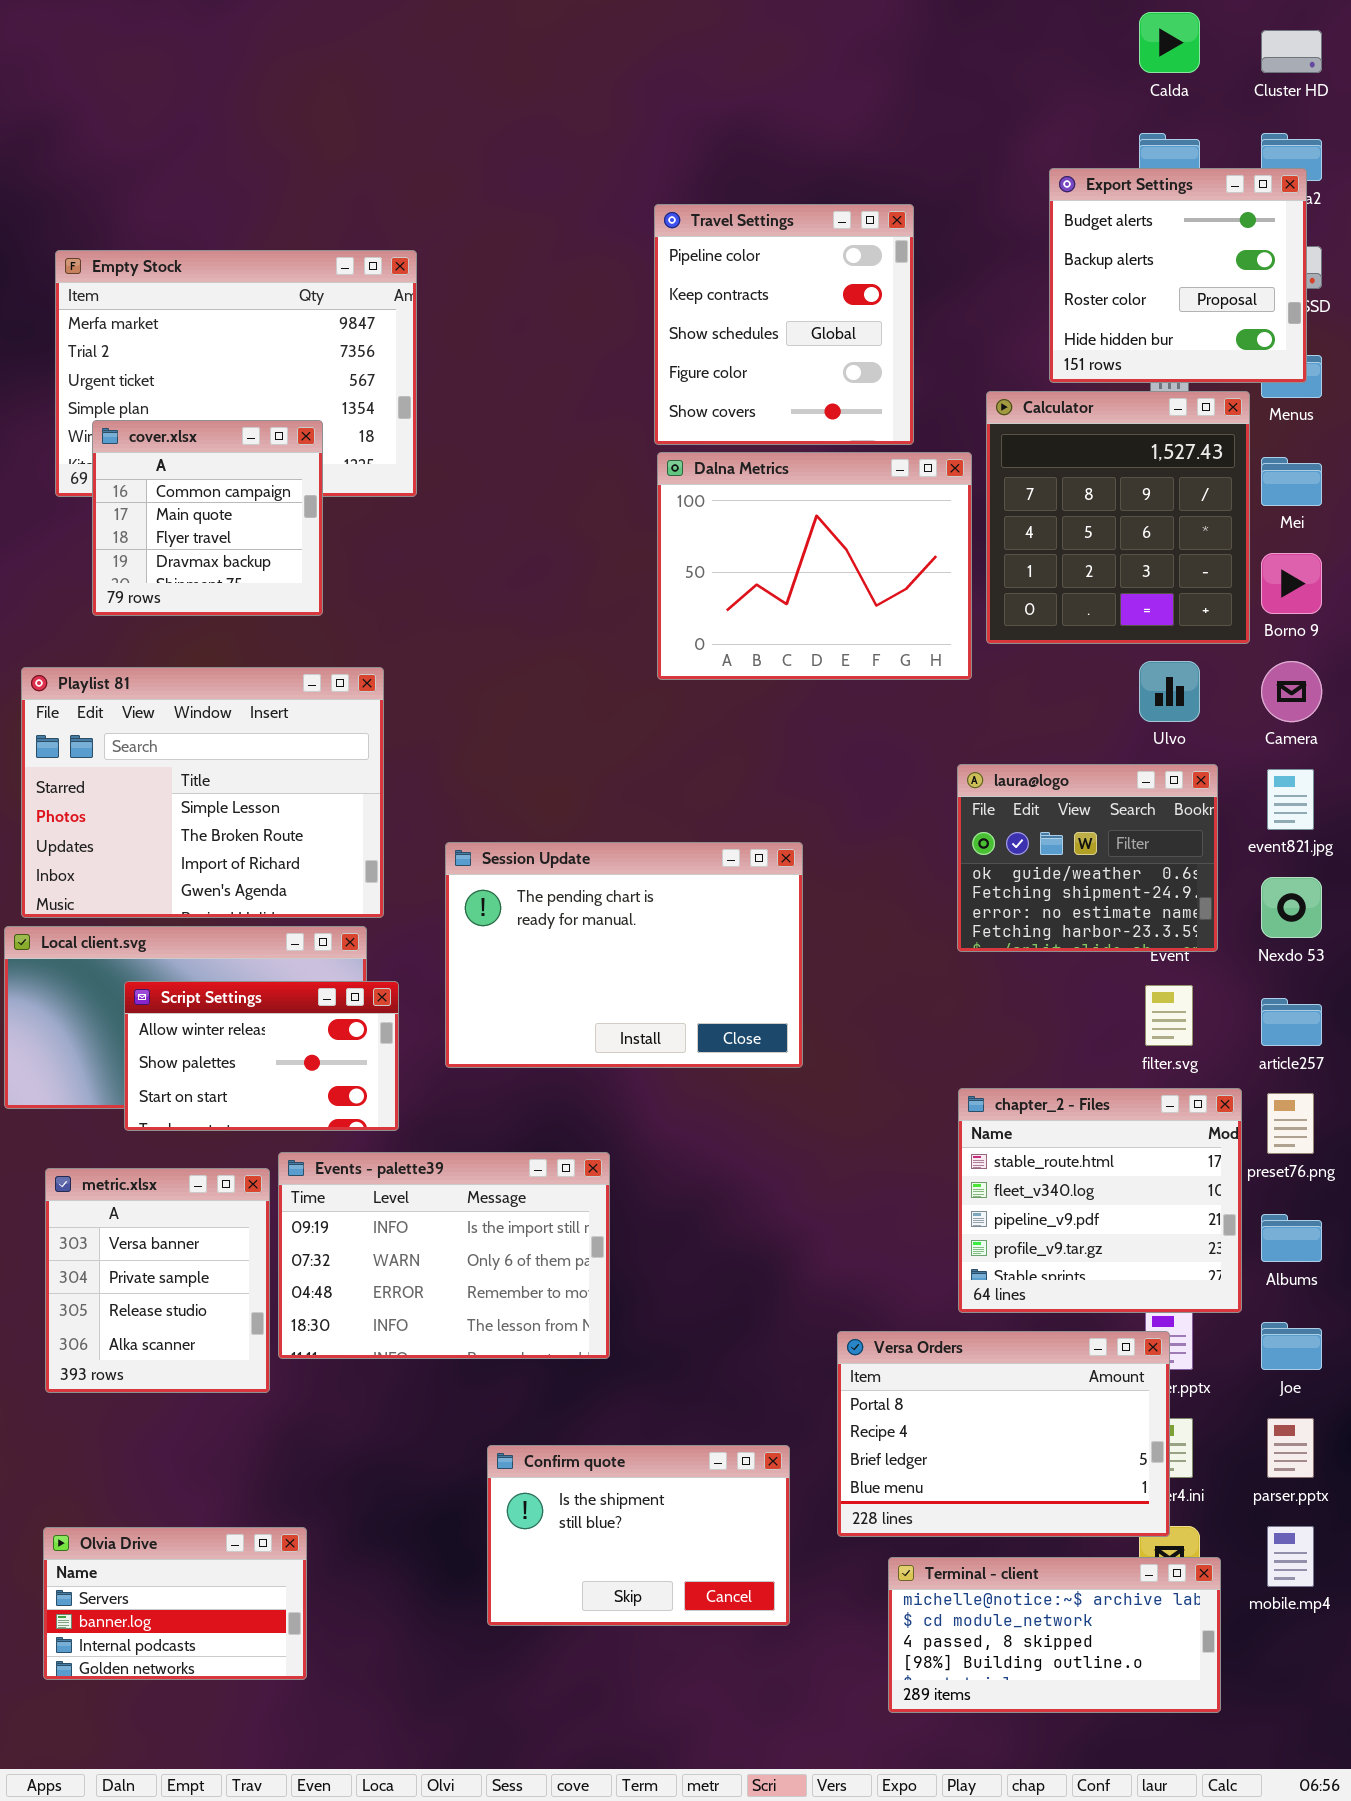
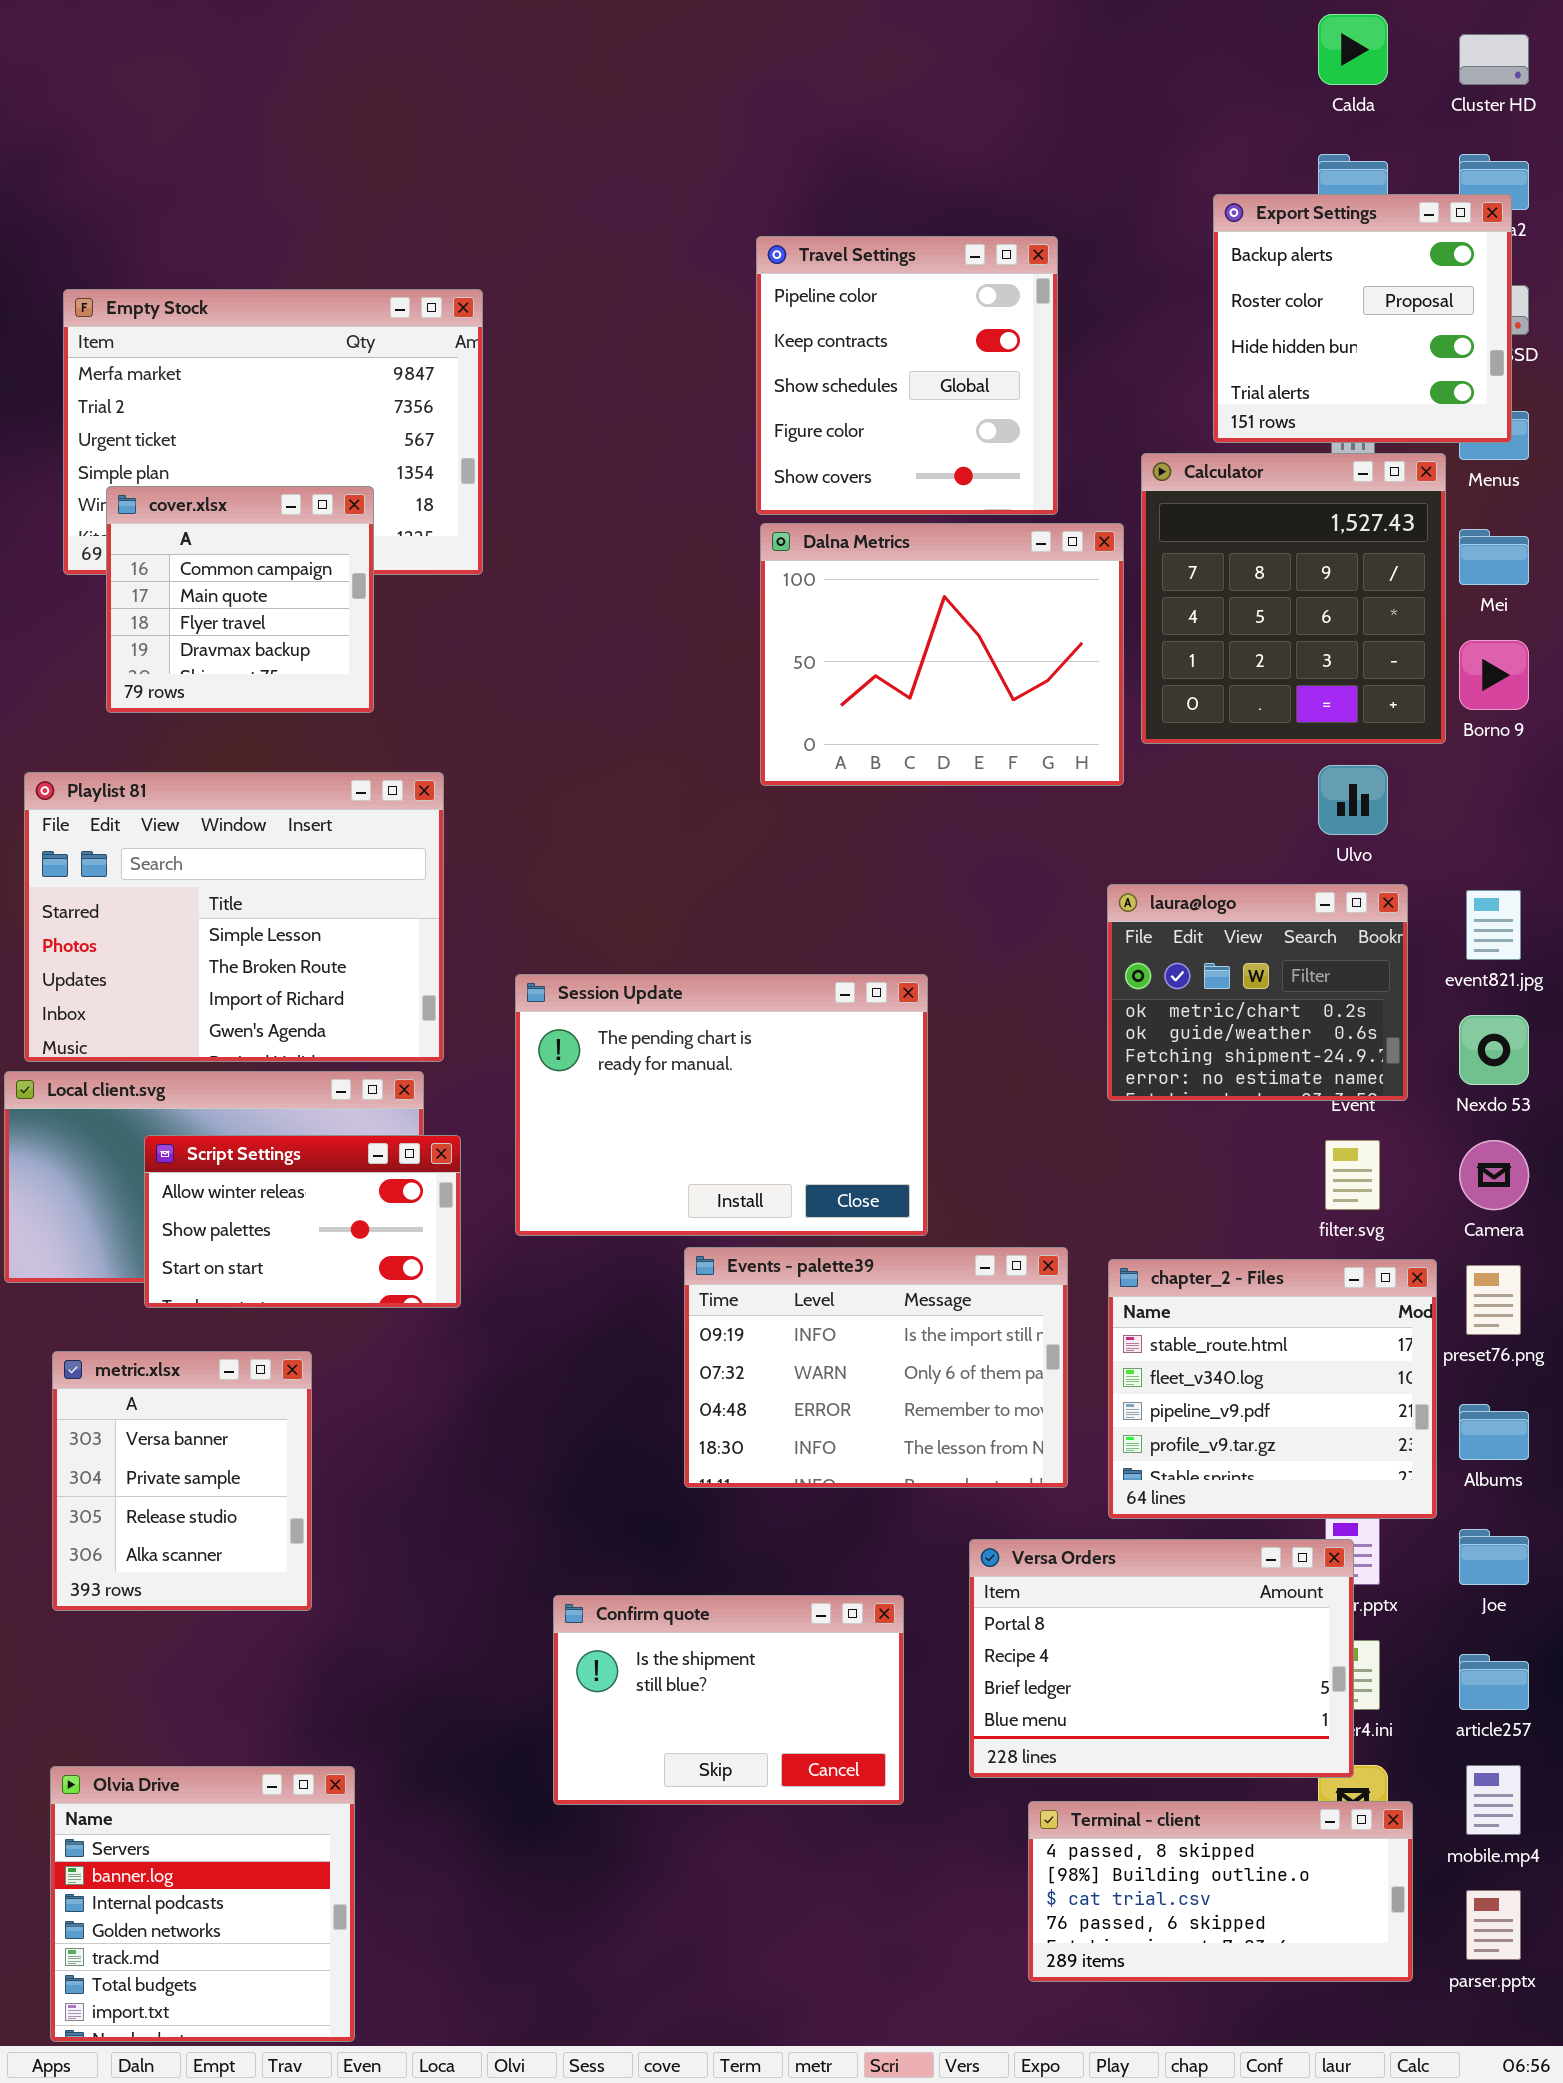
Export Settings: [1049,168,1307,383] -> [1213,194,1512,443], scrolled down 1 row
Camera: [1261,661,1322,722] -> [1459,1140,1529,1210], moved
laura@logo: [957,764,1218,952] -> [1107,884,1408,1101], scrolled up 1 row
article257: [1261,998,1322,1046] -> [1459,1654,1529,1710], moved
Events - palette39: [278,1152,610,1359] -> [684,1247,1068,1488], moved
parser.pptx: [1267,1418,1314,1478] -> [1466,1890,1521,1960], moved
Confirm quote: [487,1445,790,1626] -> [553,1595,904,1805], moved
Olvia Drive: [43,1527,307,1680] -> [50,1766,355,2042], resized
Terminal - client: [888,1557,1221,1713] -> [1028,1801,1413,1982], scrolled down 2 rows

